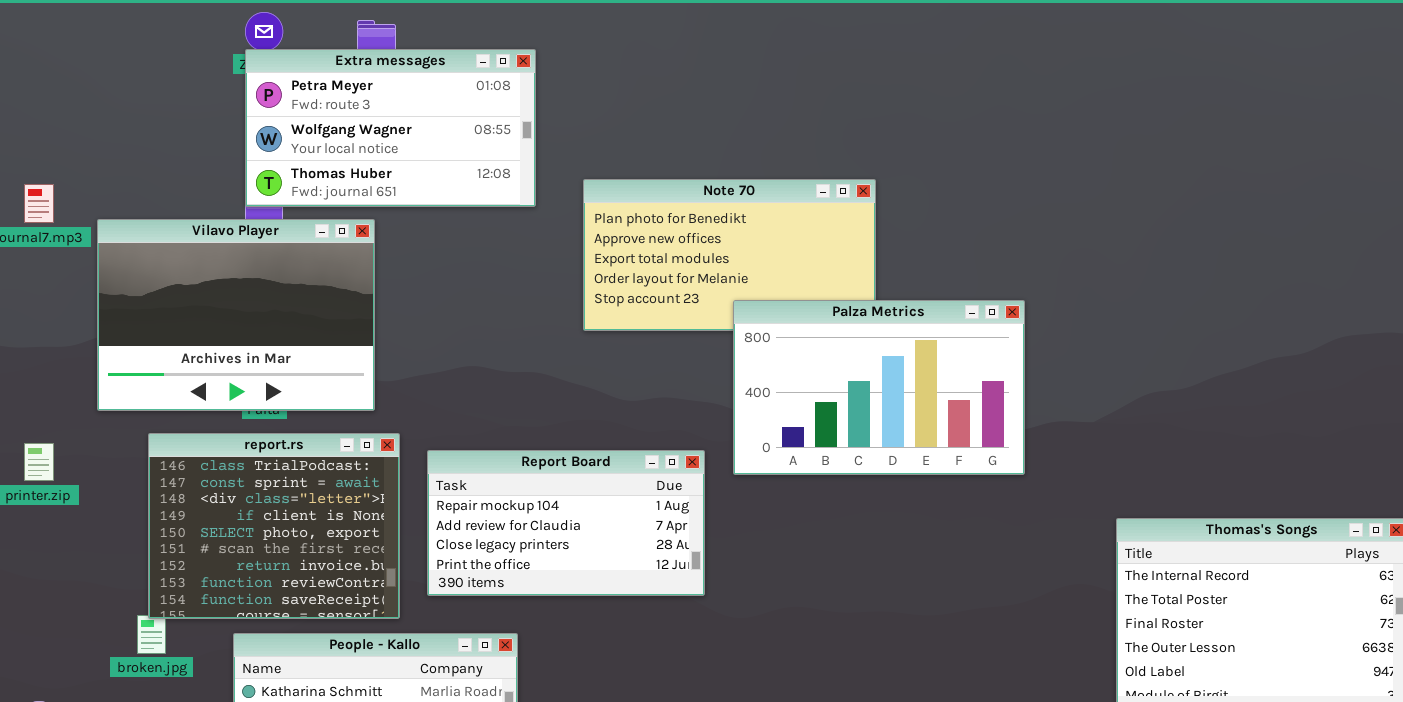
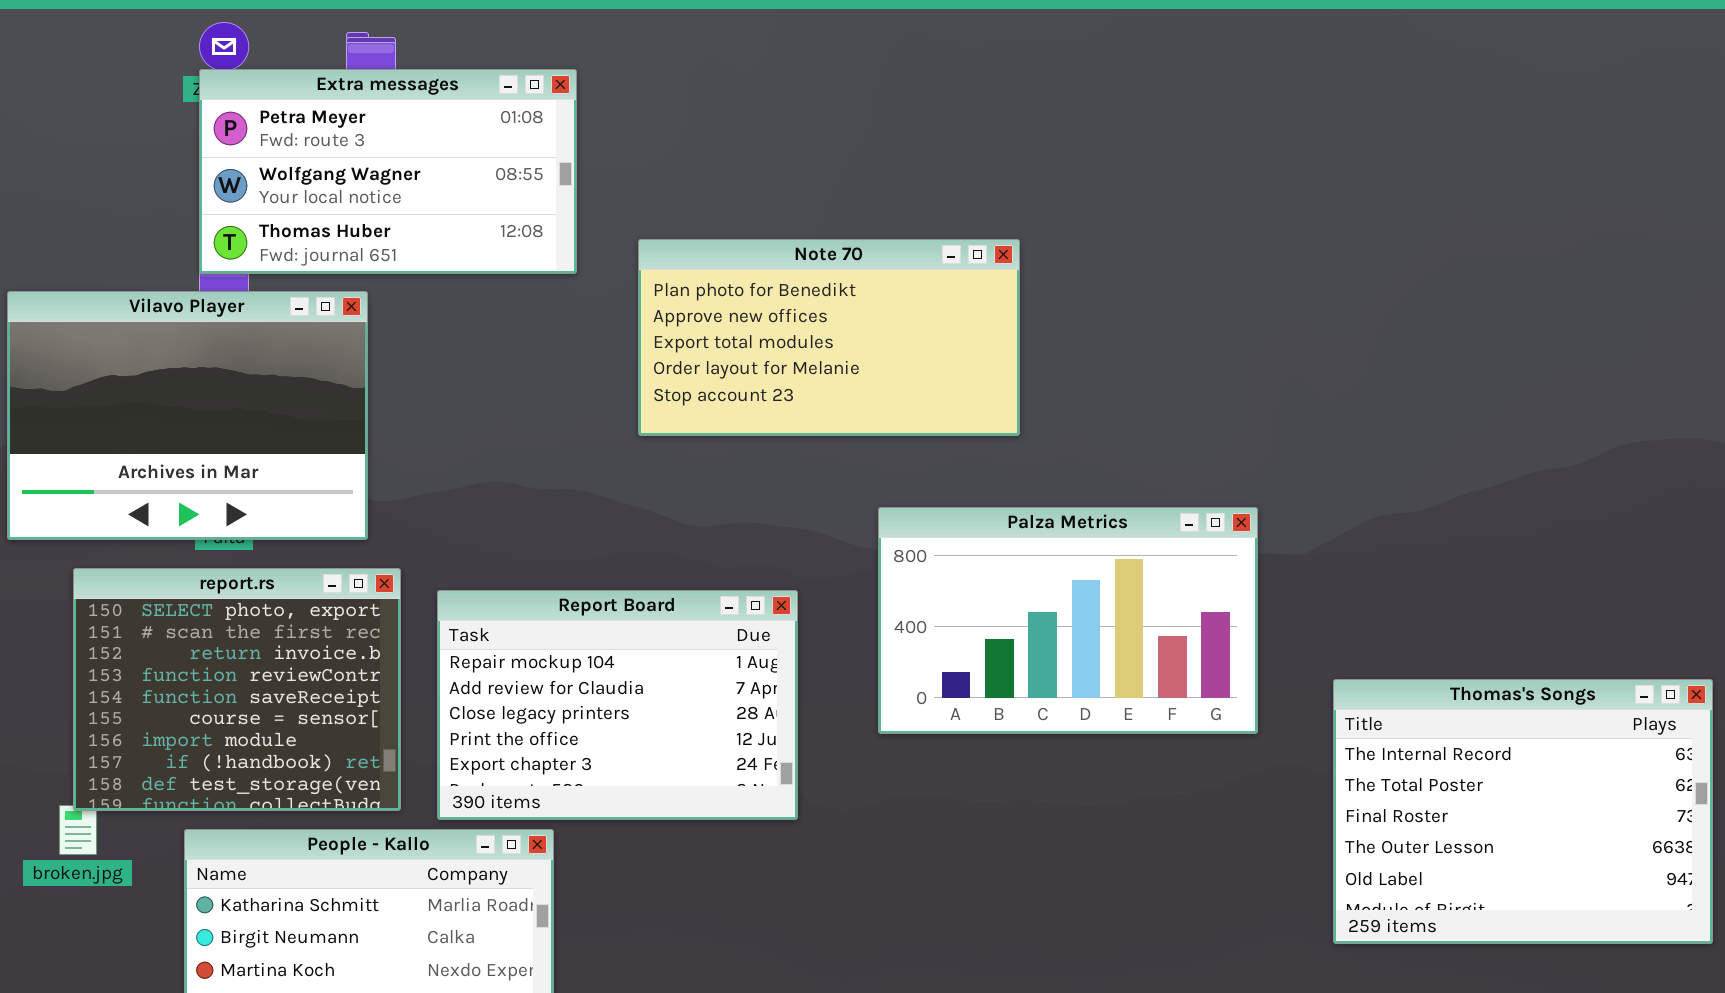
Palza Metrics: [733,300,1025,475] -> [878,507,1258,734], moved
report.rs: [148,433,400,619] -> [73,568,401,811], scrolled down 4 rows
Report Board: [427,450,705,596] -> [437,590,798,820], resized

